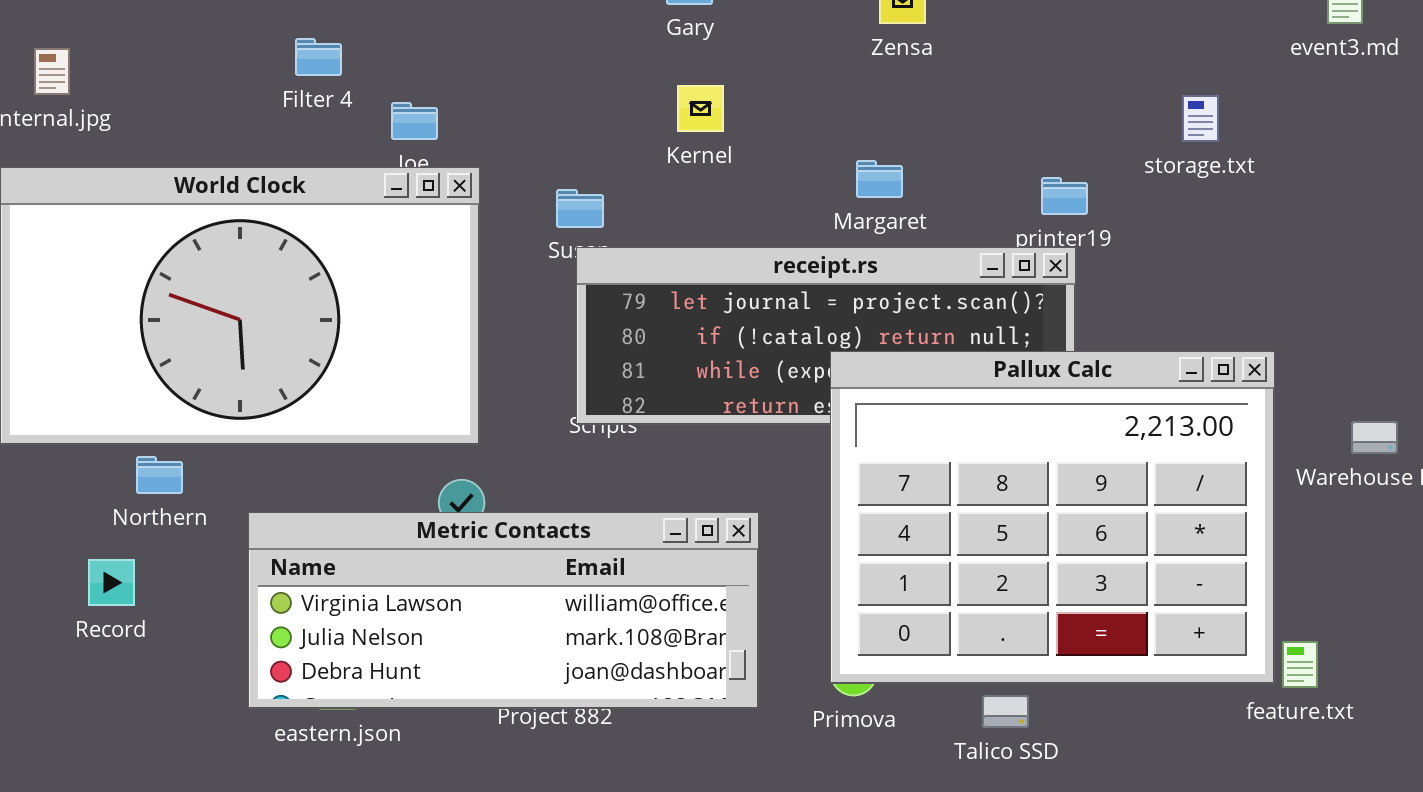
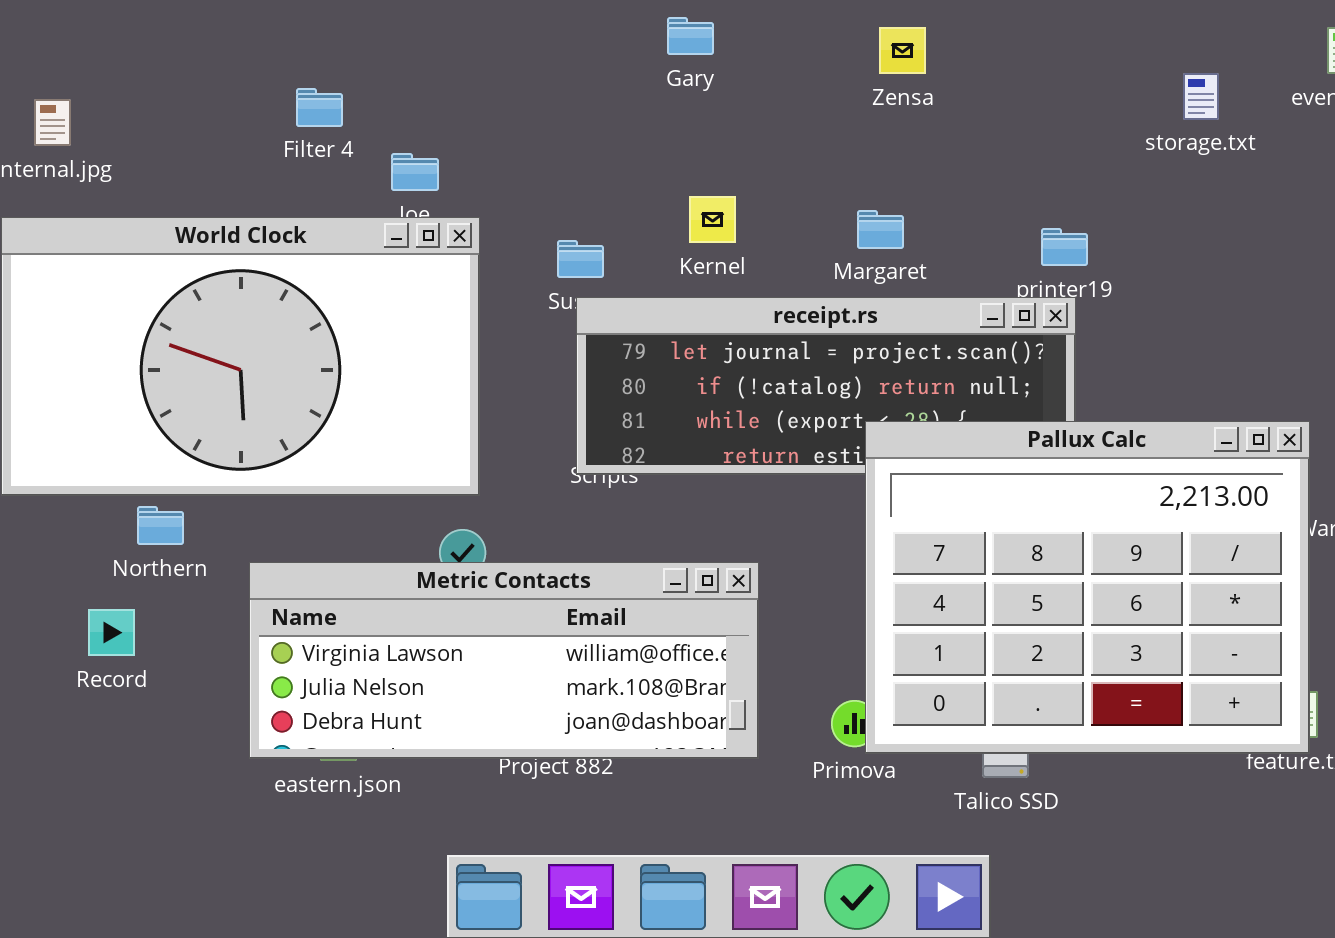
Kernel: [677,85,724,132] -> [689,196,736,243], moved
storage.txt: [1182,95,1219,142] -> [1183,73,1219,120], moved
Pallux Calc: [830,351,1275,684] -> [865,421,1310,754], moved

